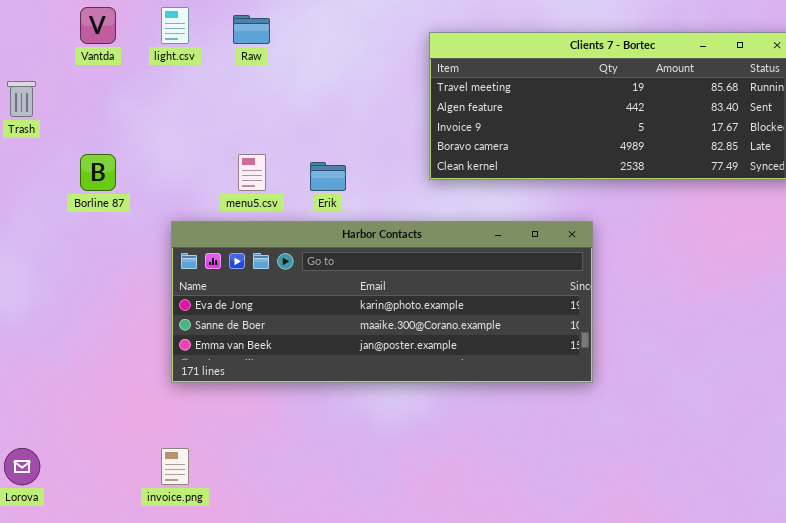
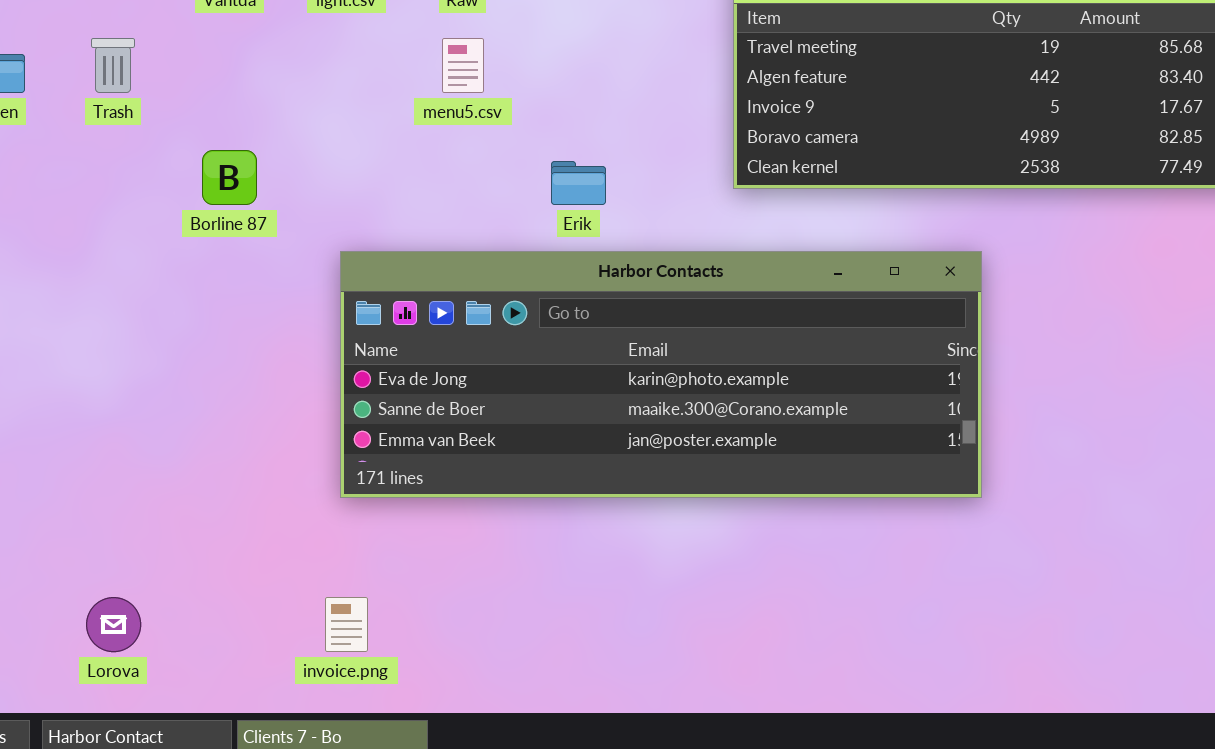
menu5.csv: [238,154,266,191] -> [442,38,484,93], moved

